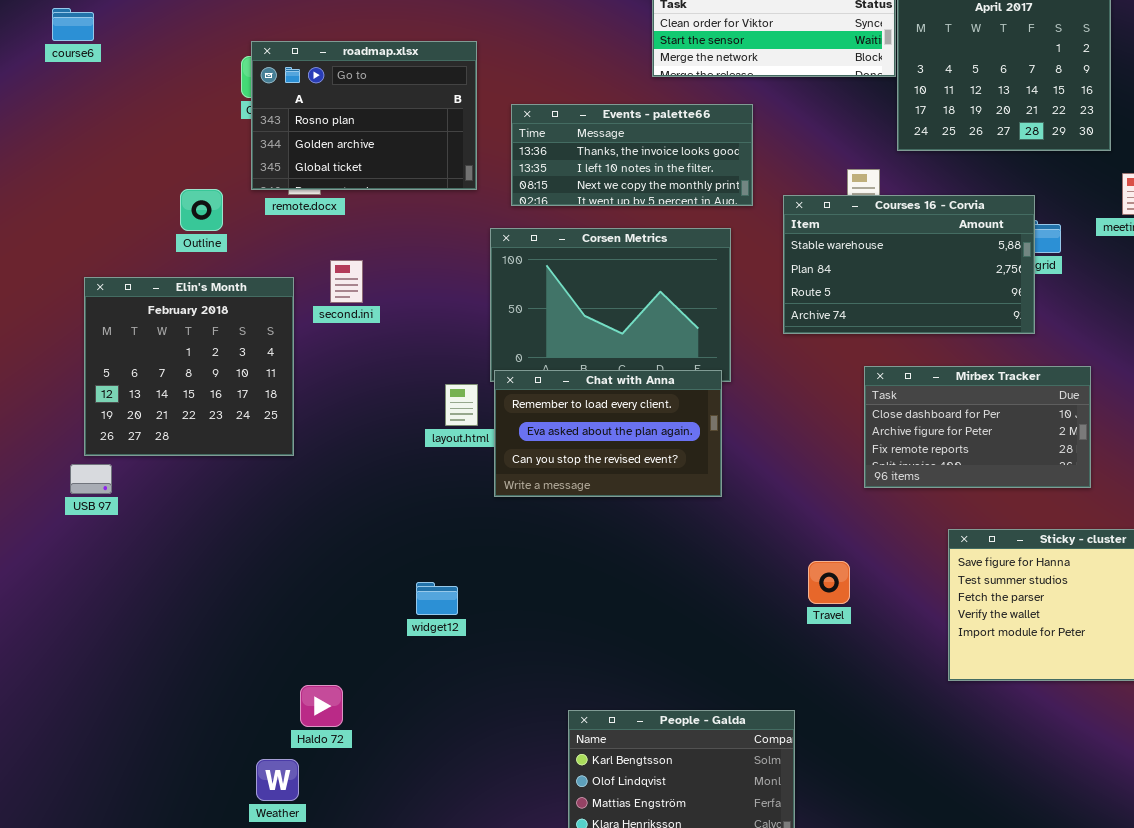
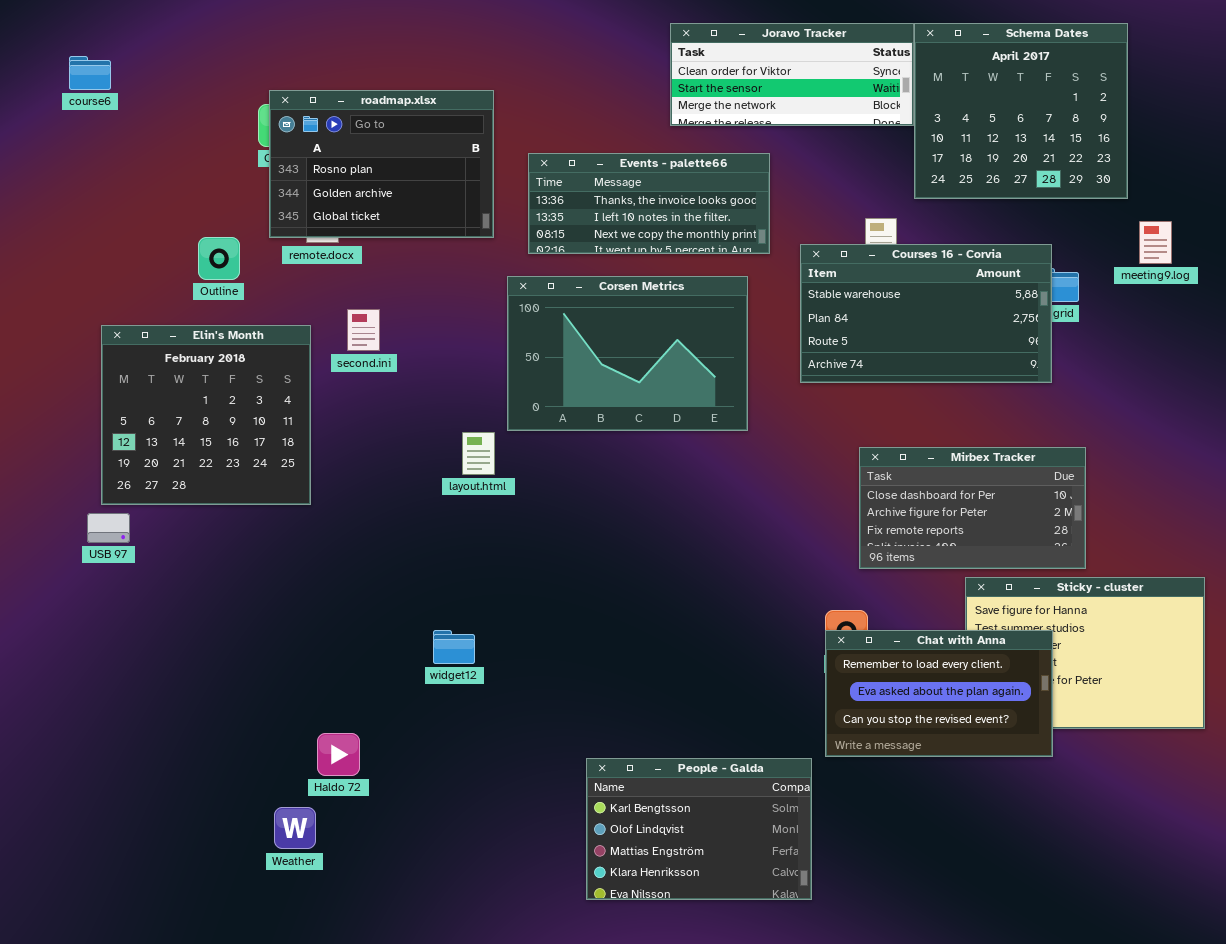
Mirbex Tracker: [864,366,1091,488] -> [859,447,1086,569], moved
Chat with Anna: [494,370,722,497] -> [825,630,1053,757], moved

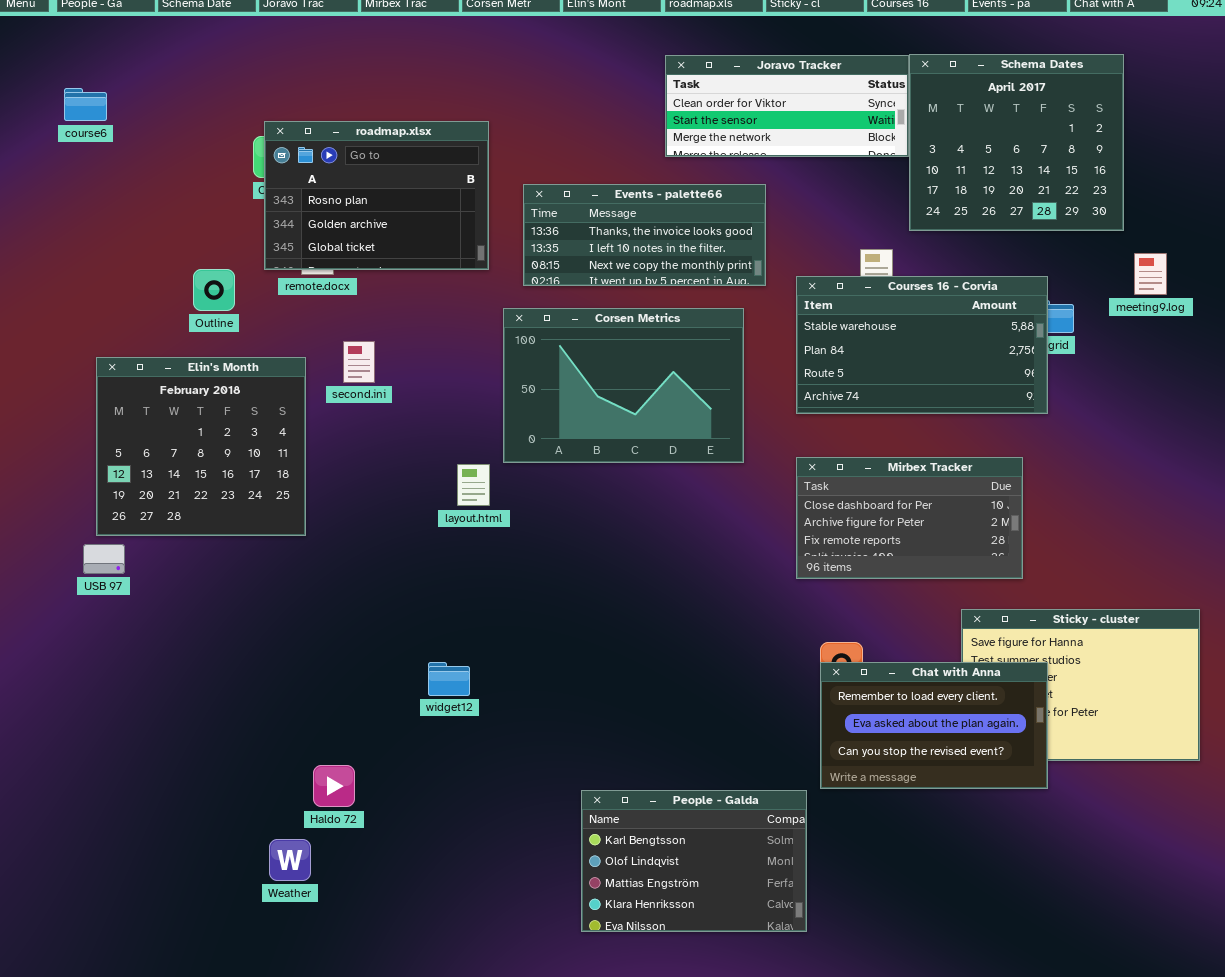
Mirbex Tracker: [859,447,1086,569] -> [796,457,1023,579], moved

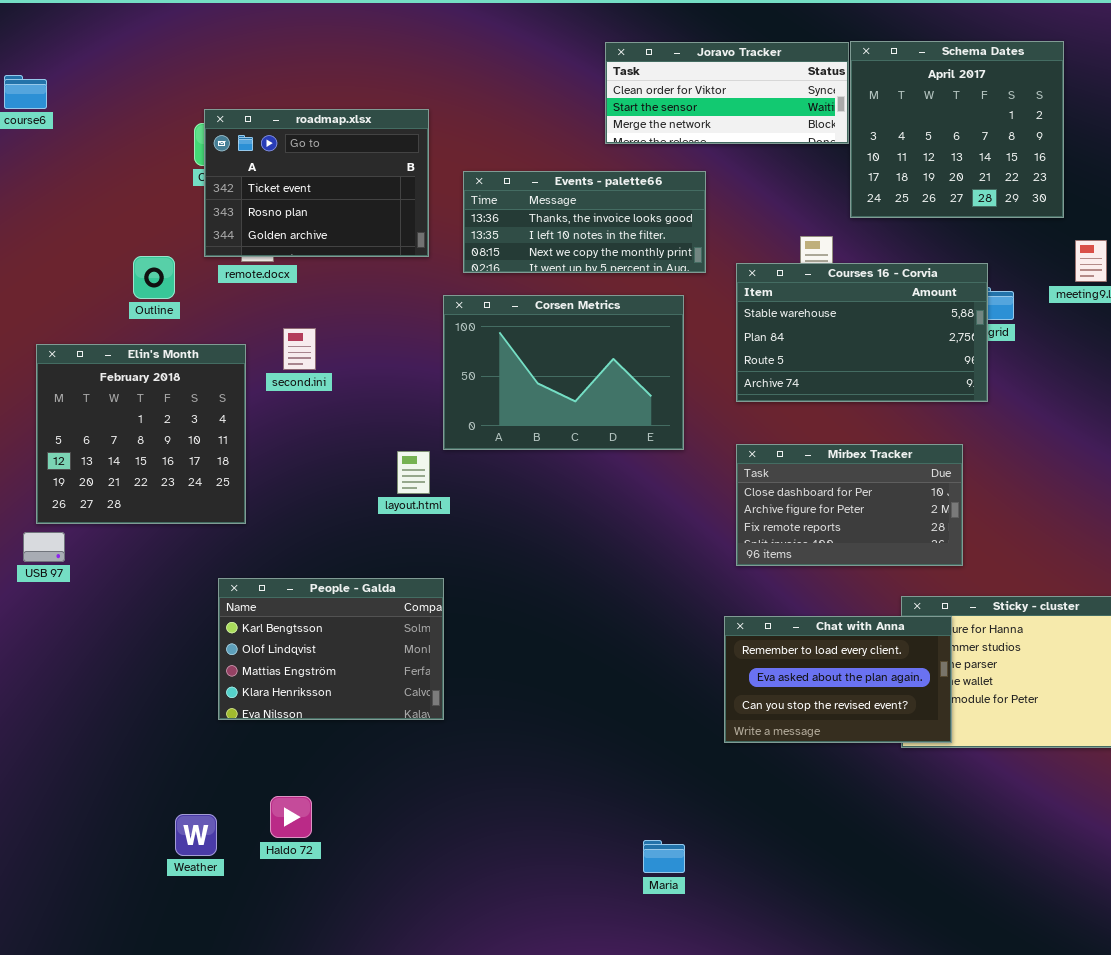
roadmap.xlsx: [264,121,489,270] -> [204,109,429,257], scrolled up 1 row
Chat with Anna: [820,662,1048,789] -> [724,616,952,743], moved
Haldo 72: [313,765,355,807] -> [270,796,312,838], moved
People - Galda: [581,790,807,932] -> [218,578,444,720], moved
Weather: [269,839,311,881] -> [175,814,217,856], moved

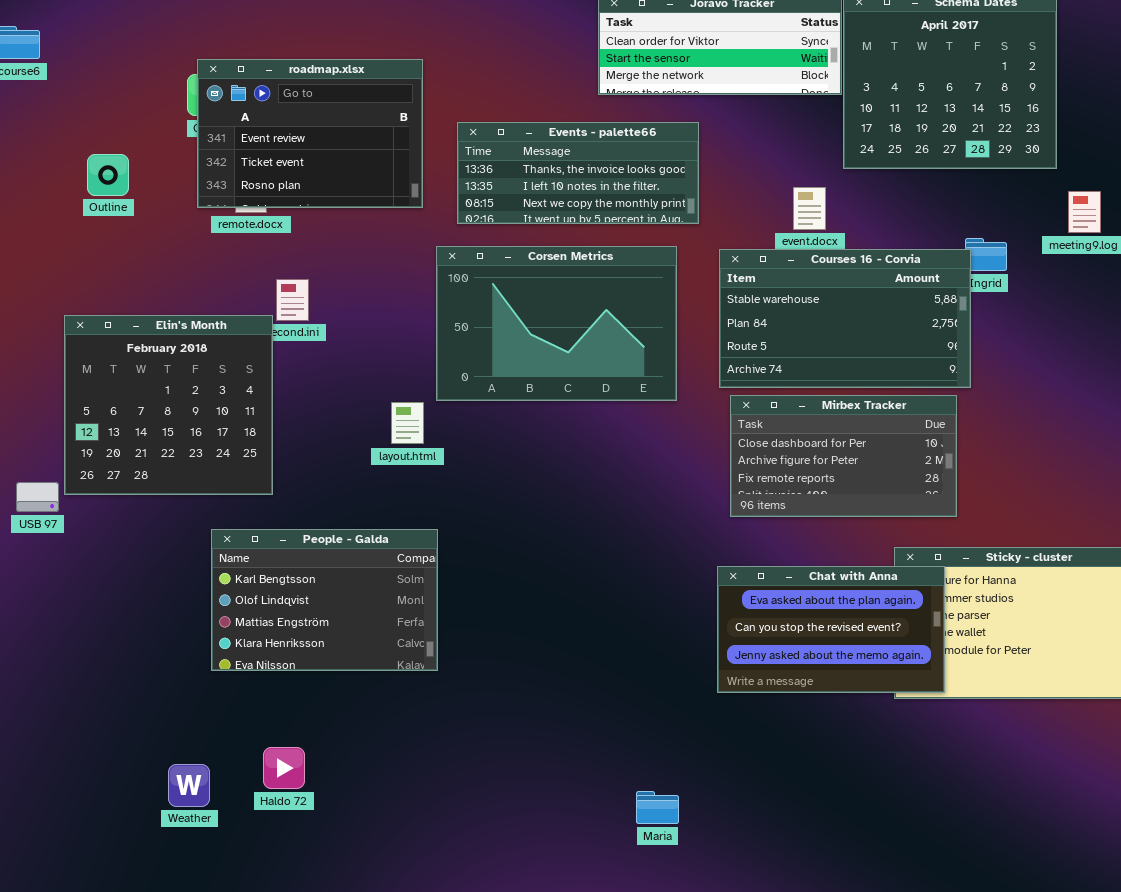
roadmap.xlsx: [204,109,429,257] -> [197,59,423,208], scrolled up 1 row
Outline: [133,256,175,299] -> [87,154,129,196], moved
Courses 16 - Corvia: [736,263,988,402] -> [719,249,971,388], moved
Elin's Month: [36,344,246,524] -> [64,315,273,495], moved
Chat with Anna: [724,616,952,743] -> [717,566,945,693], scrolled down 1 row

